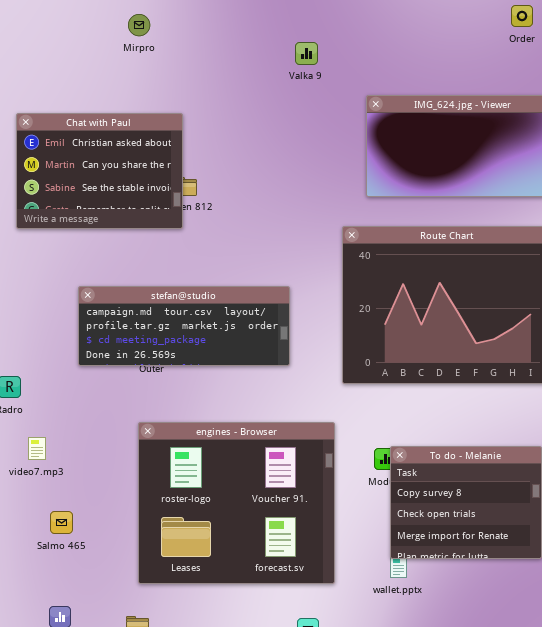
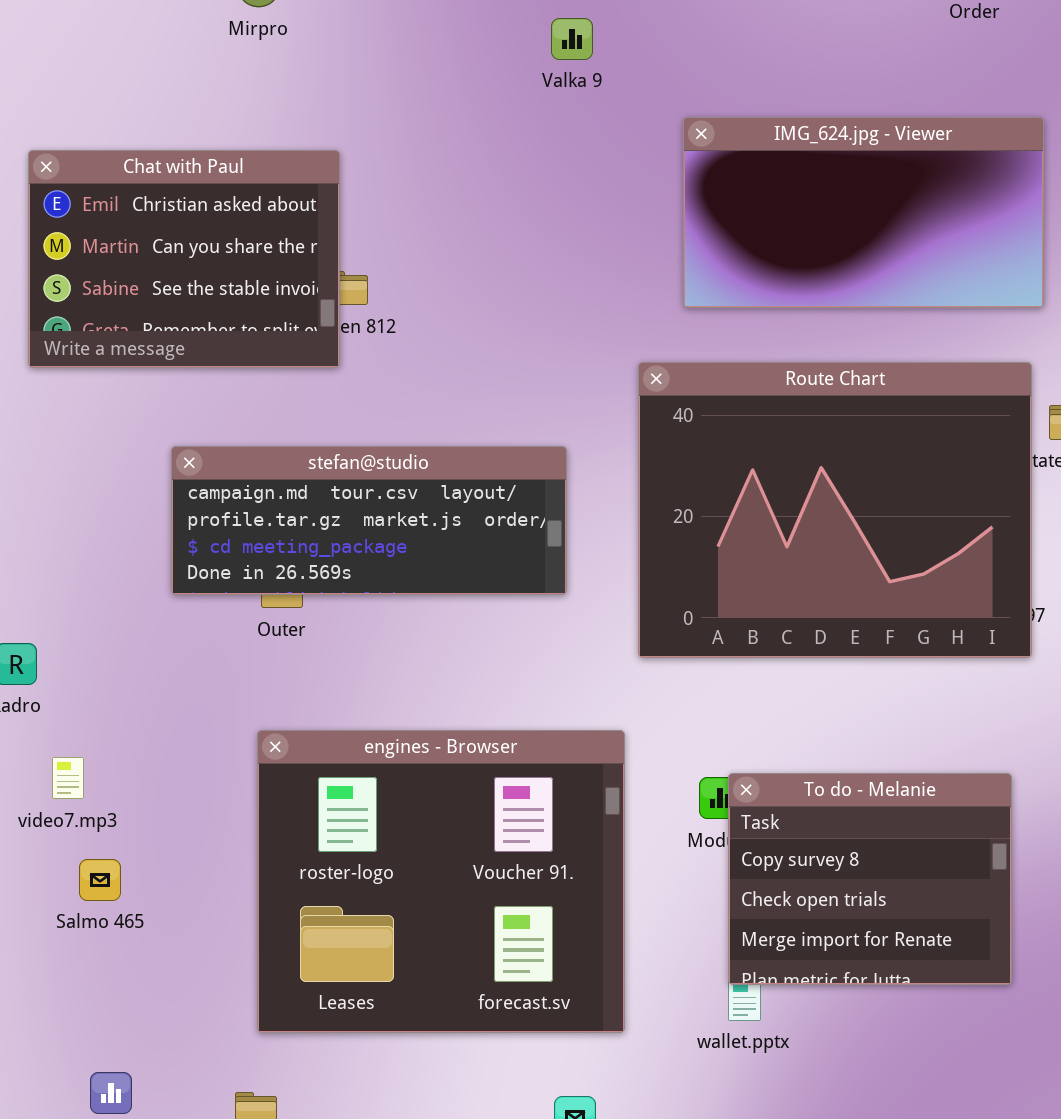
stefan@studio: [78,286,290,366] -> [171,446,567,595], moved
Salmo 465: [50,511,73,534] -> [79,859,121,901], moved

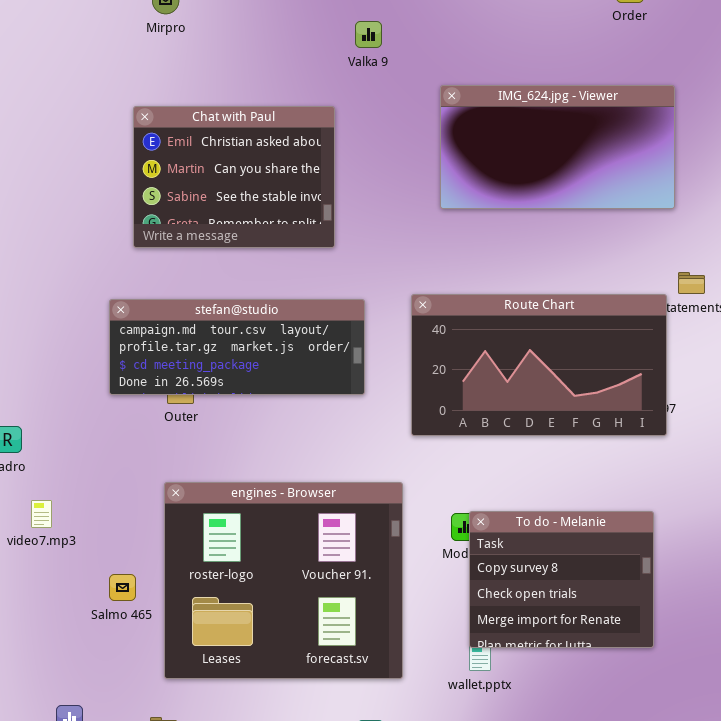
Chat with Paul: [28,150,340,368] -> [133,106,335,248], moved
Route Chart: [638,362,1032,658] -> [411,294,667,436], resized
Salmo 465: [79,859,121,901] -> [109,574,136,601], moved

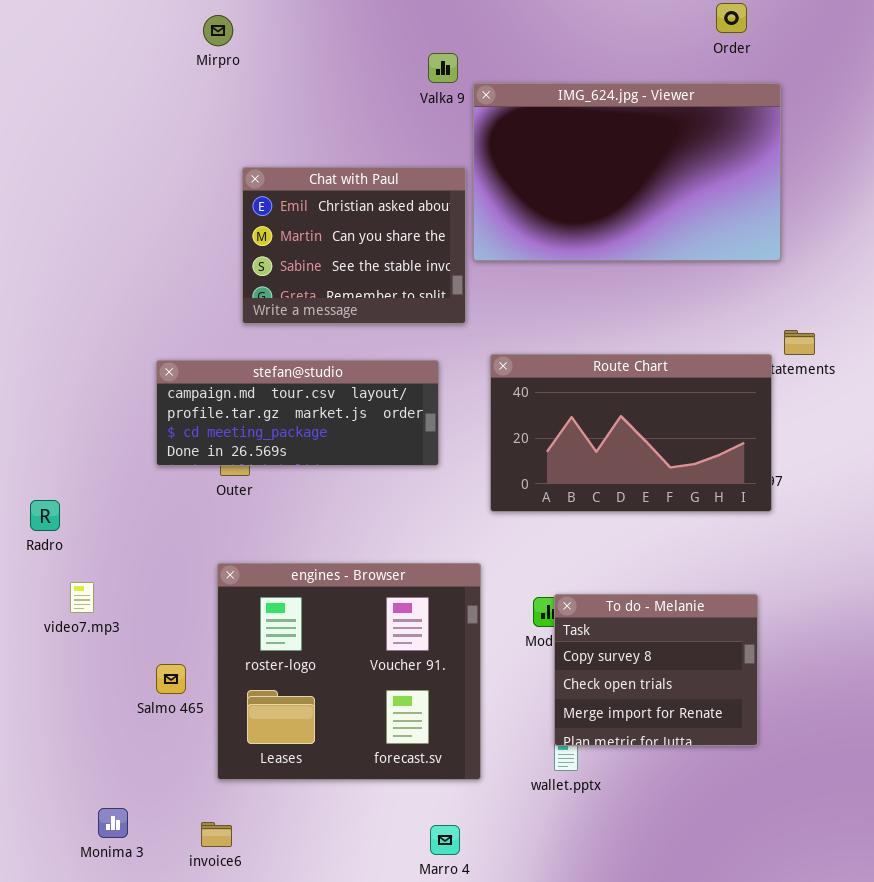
IMG_624.jpg - Viewer: [440,85,675,209] -> [473,83,781,261], resized
Chat with Paul: [133,106,335,248] -> [242,167,466,324], moved

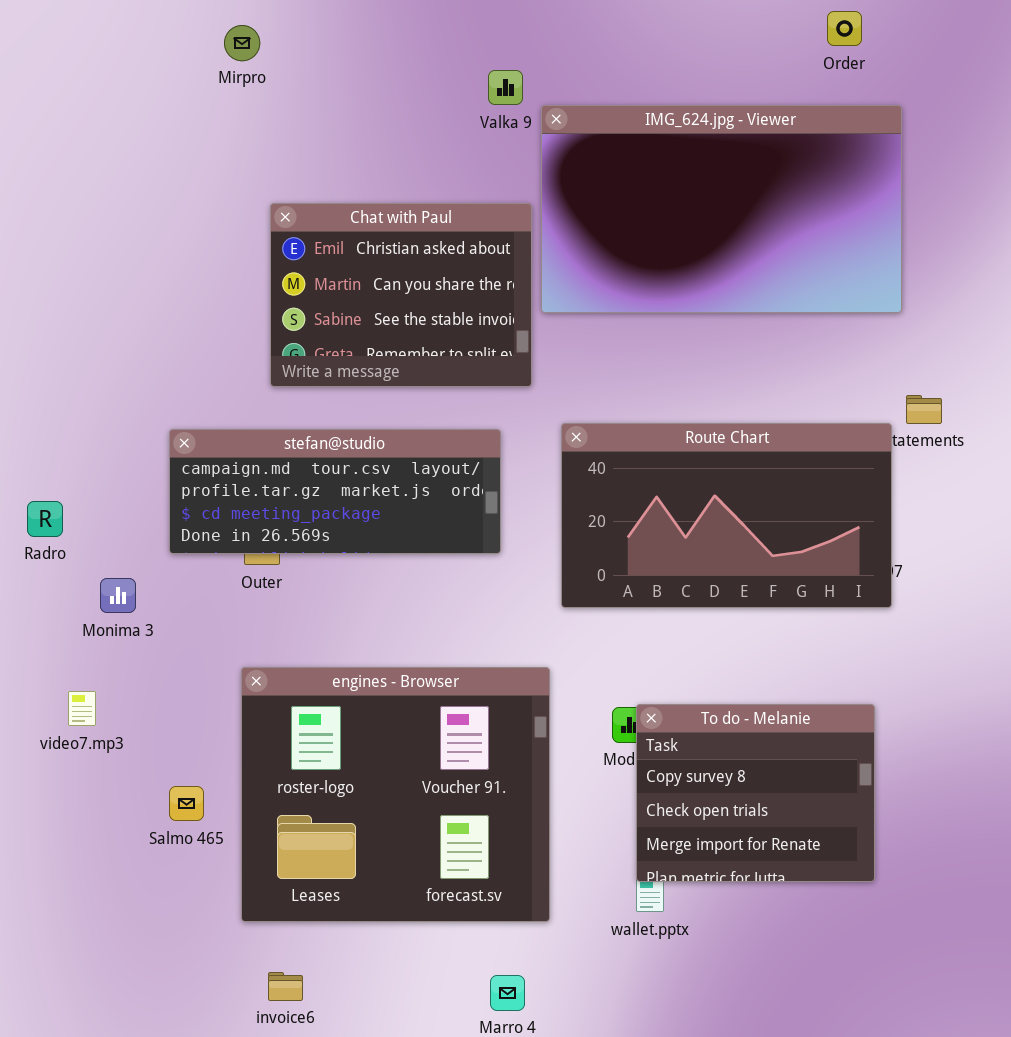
Radro: [30,500,60,531] -> [27,501,63,537], moved
Monima 3: [98,808,128,838] -> [100,578,136,613], moved
invoice6: [201,822,232,847] -> [268,972,303,1001], moved

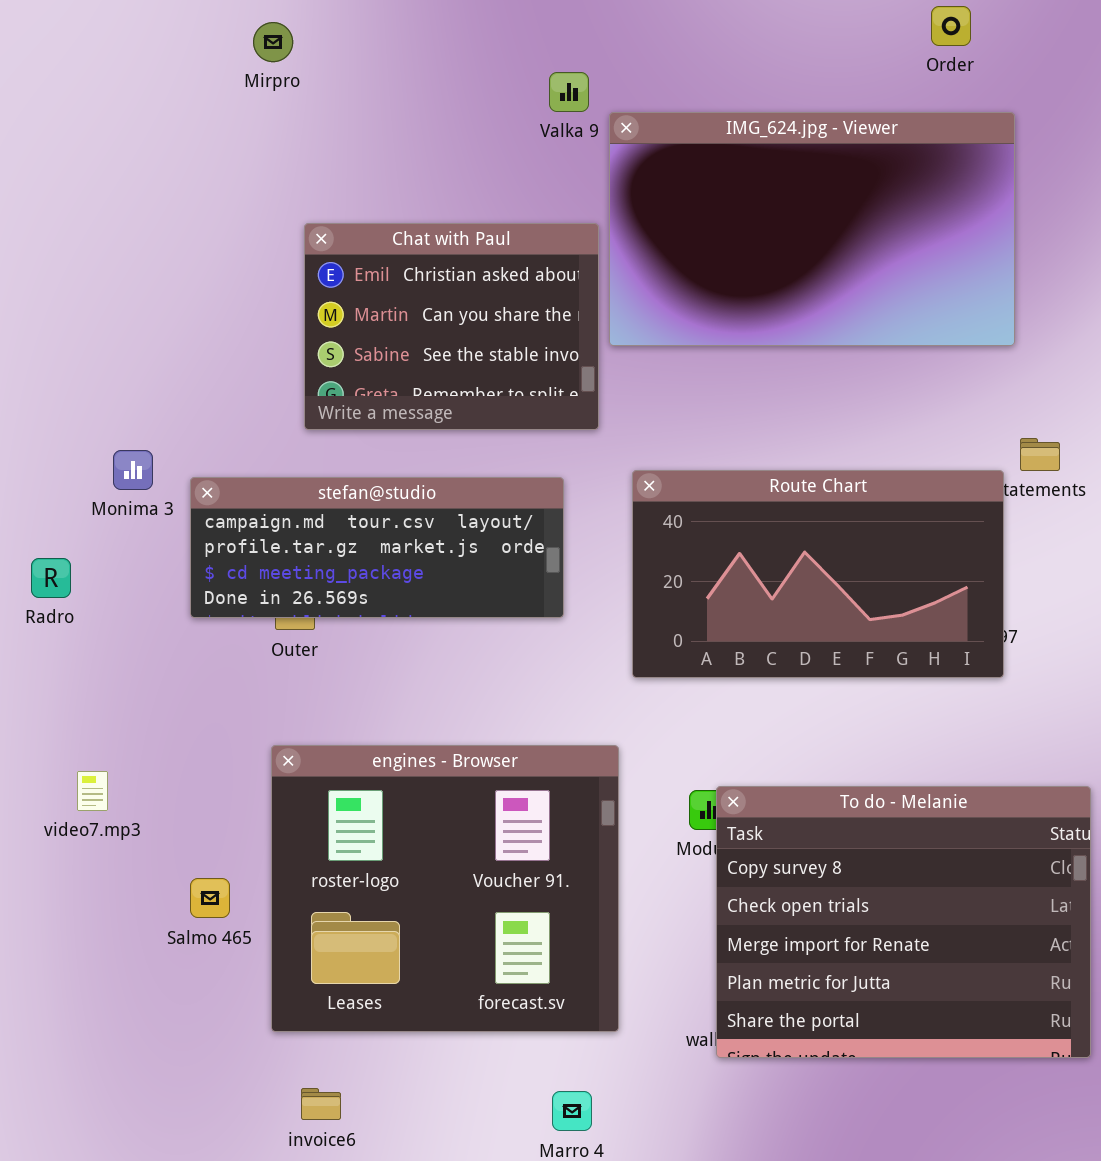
Monima 3: [100,578,136,613] -> [113,450,153,490], moved
To do - Melanie: [636,704,875,882] -> [716,786,1091,1058], resized

